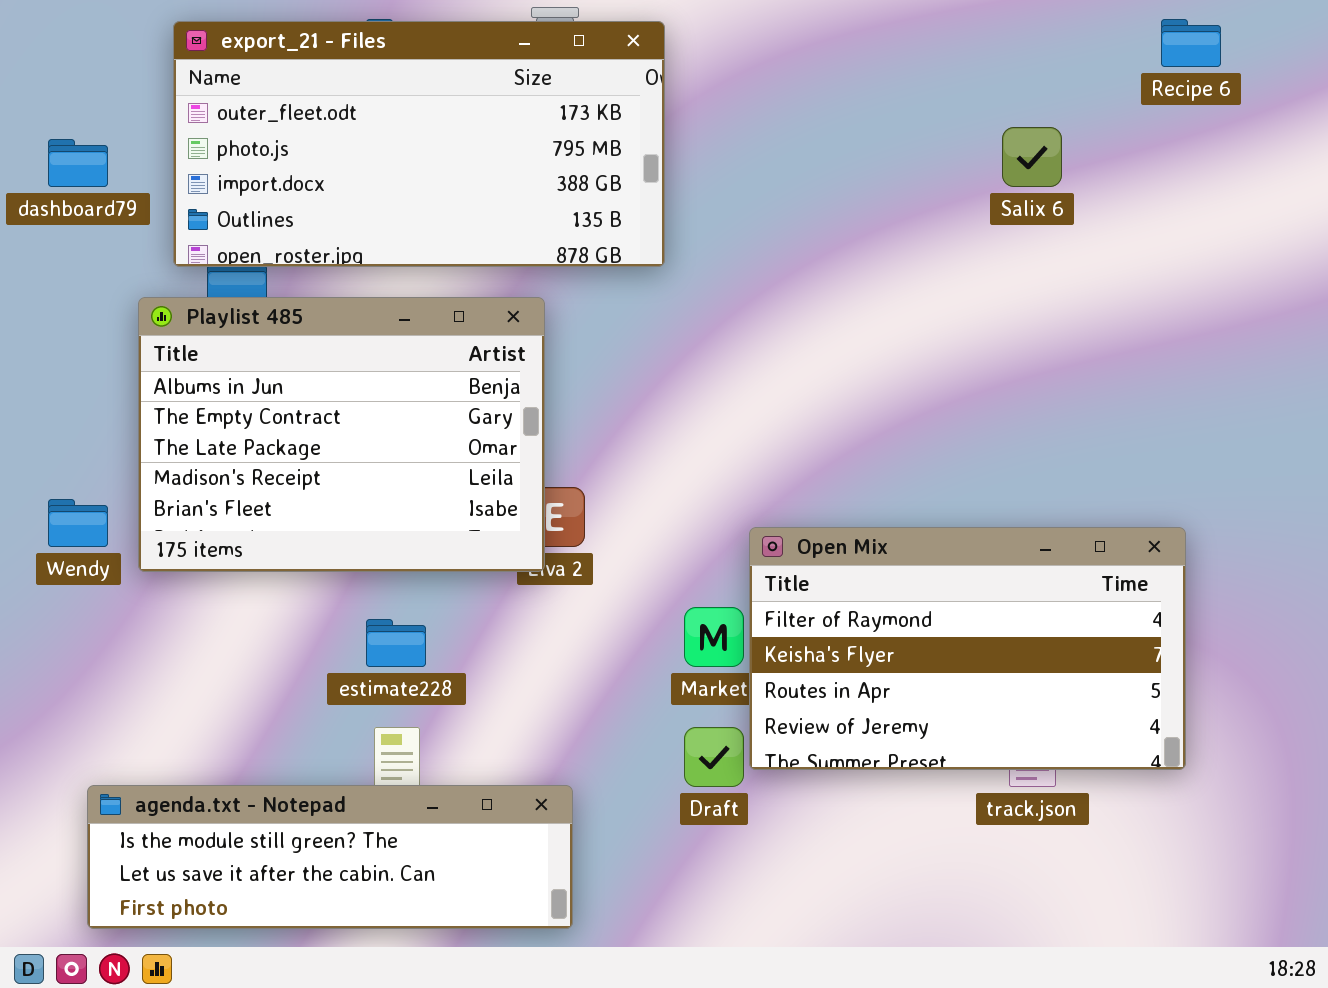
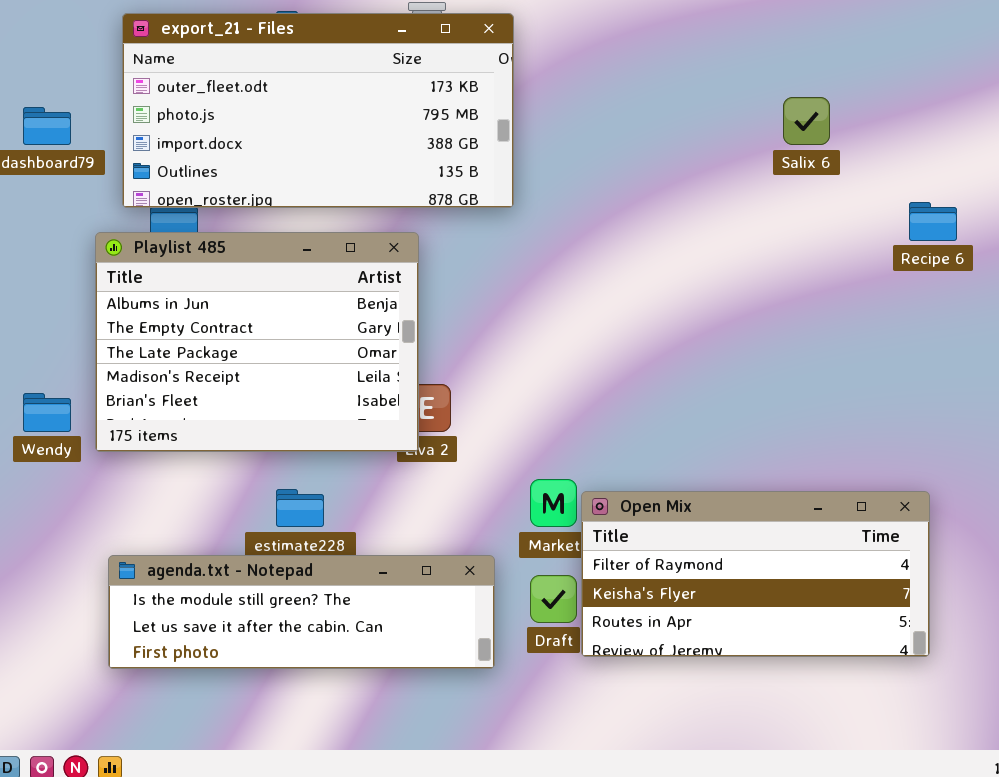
Recipe 6: [1161,19,1221,67] -> [909,202,957,241], moved
Open Mix: [749,527,1186,770] -> [581,491,930,657], moved, resized
agenda.txt - Notepad: [87,785,573,929] -> [108,555,495,669], moved

